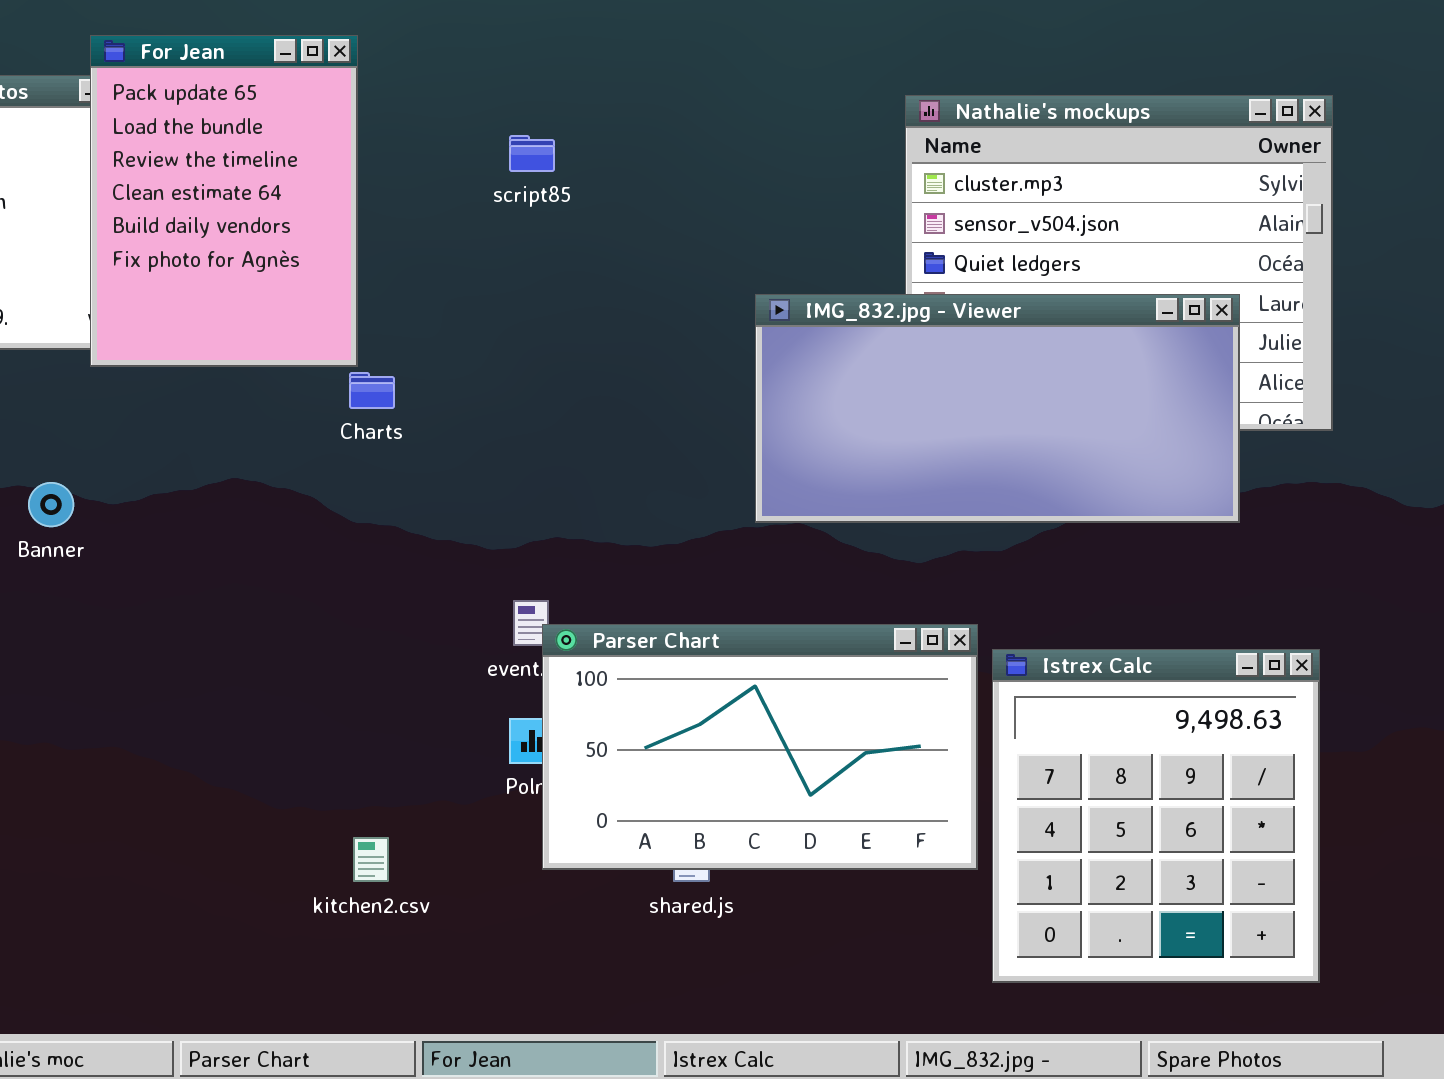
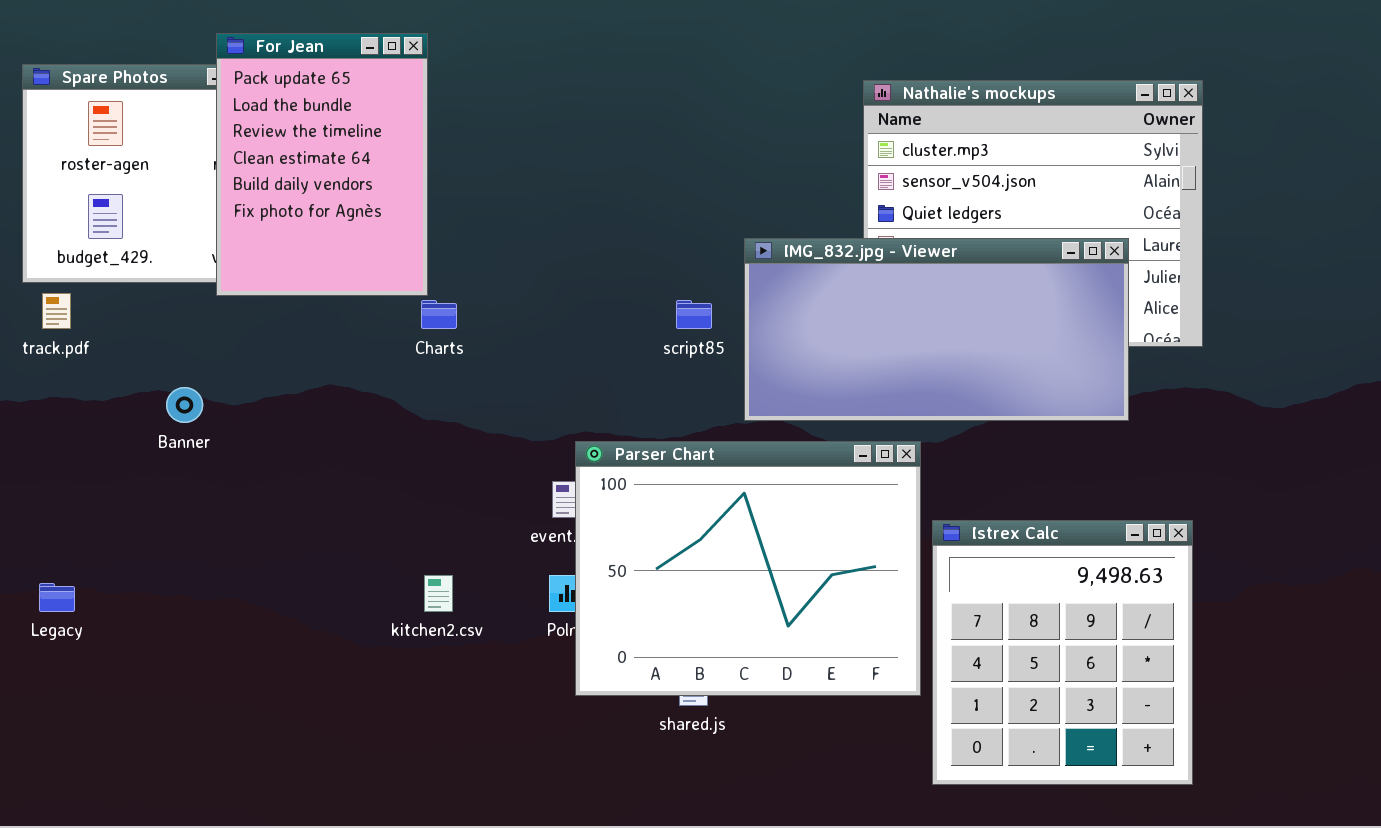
script85: [509,135,555,172] -> [676,300,712,329], moved
Parser Chart: [542,624,978,870] -> [575,441,921,696], resized
kitchen2.csv: [353,837,389,882] -> [424,575,453,612], moved

